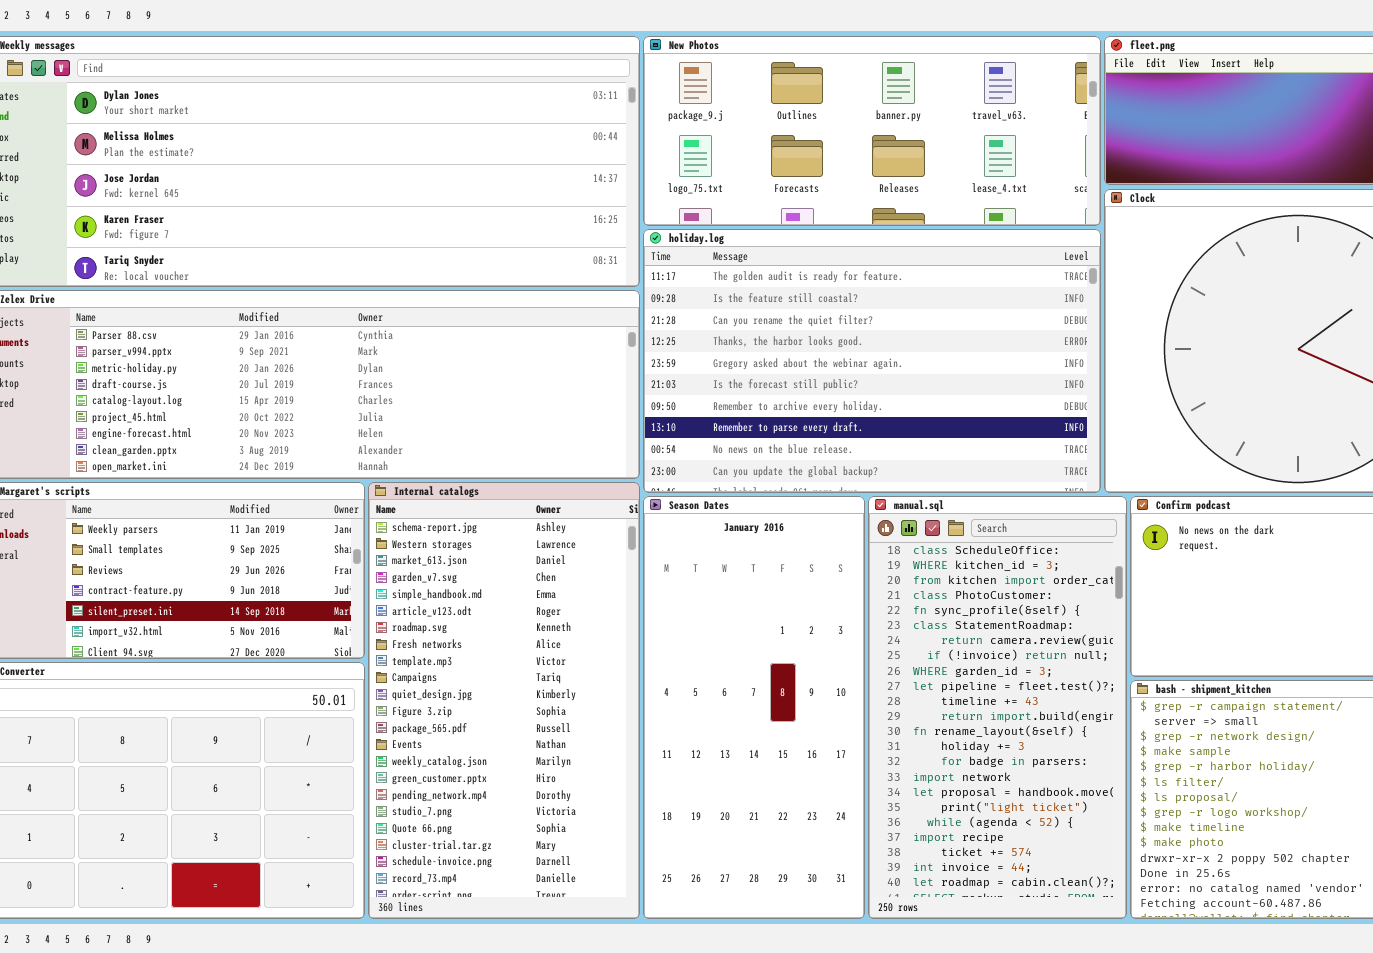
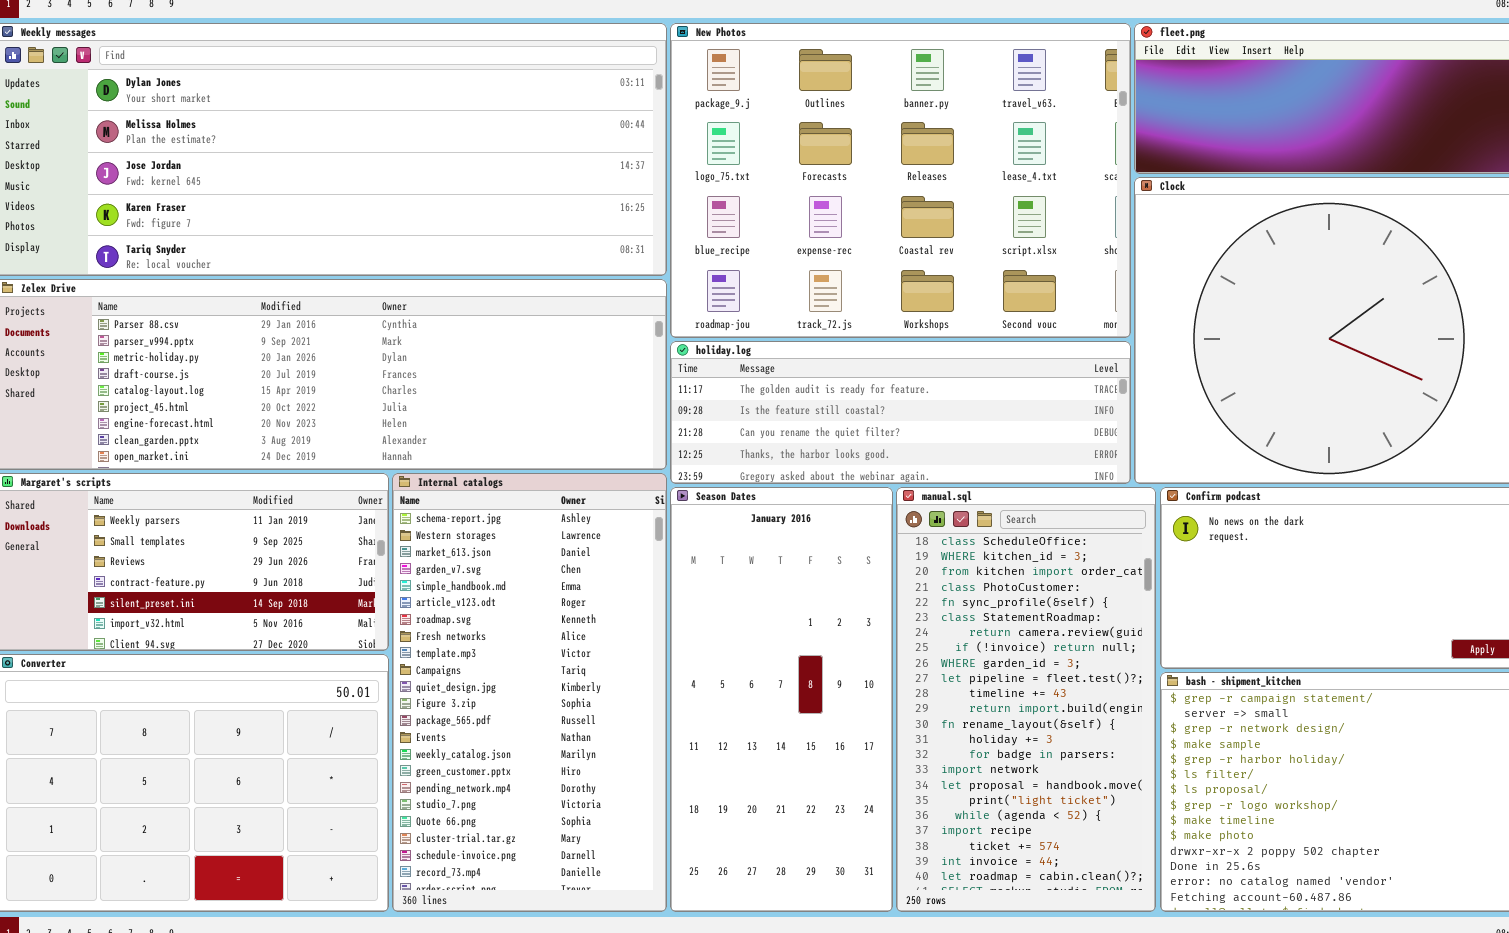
New Photos: [643,36,1101,226] -> [670,23,1131,338], resized
holiday.log: [643,229,1101,493] -> [670,341,1131,484], resized

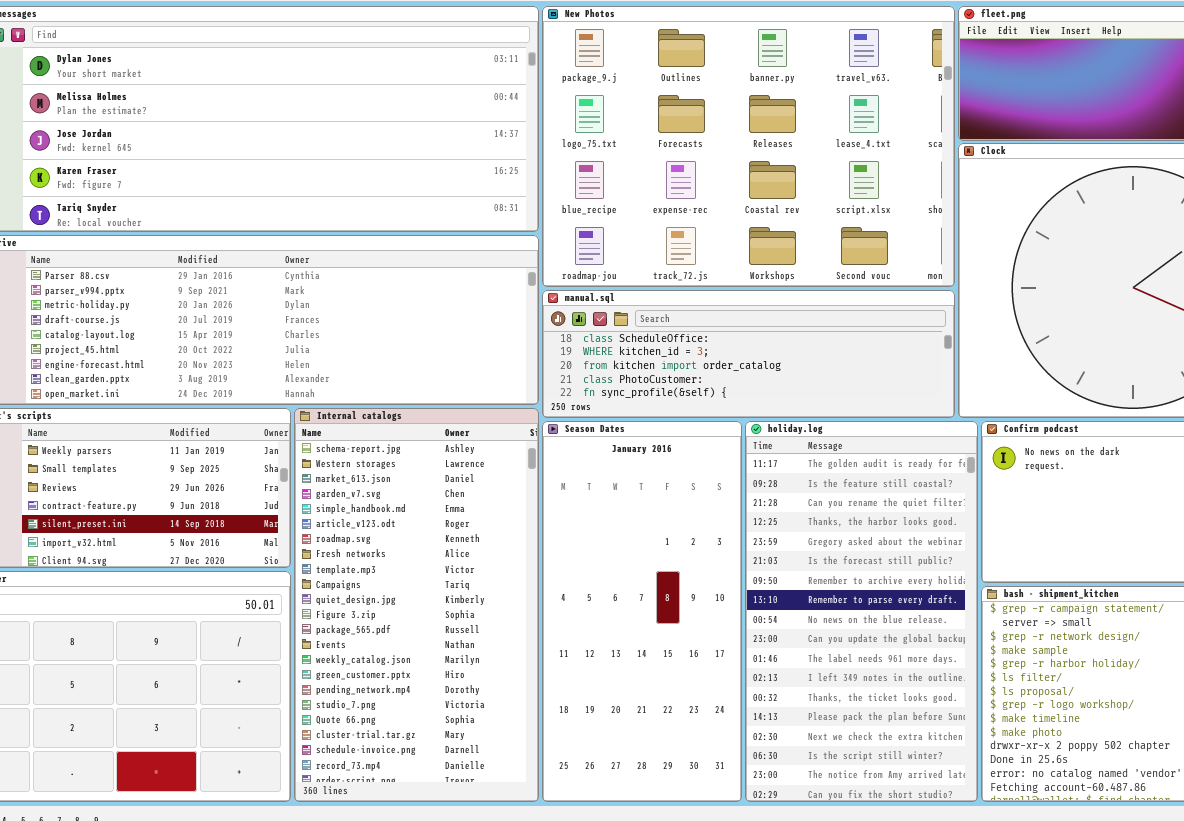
holiday.log: [670,341,1131,484] -> [745,421,978,802], moved, resized
manual.sql: [896,487,1156,912] -> [542,290,955,418], moved, resized

